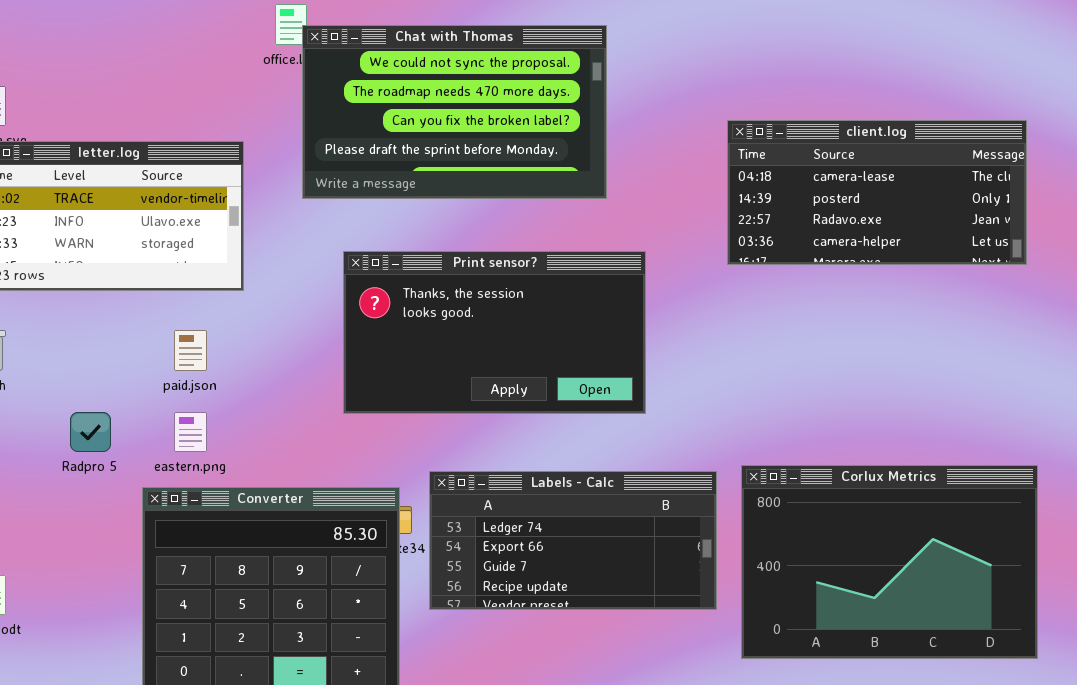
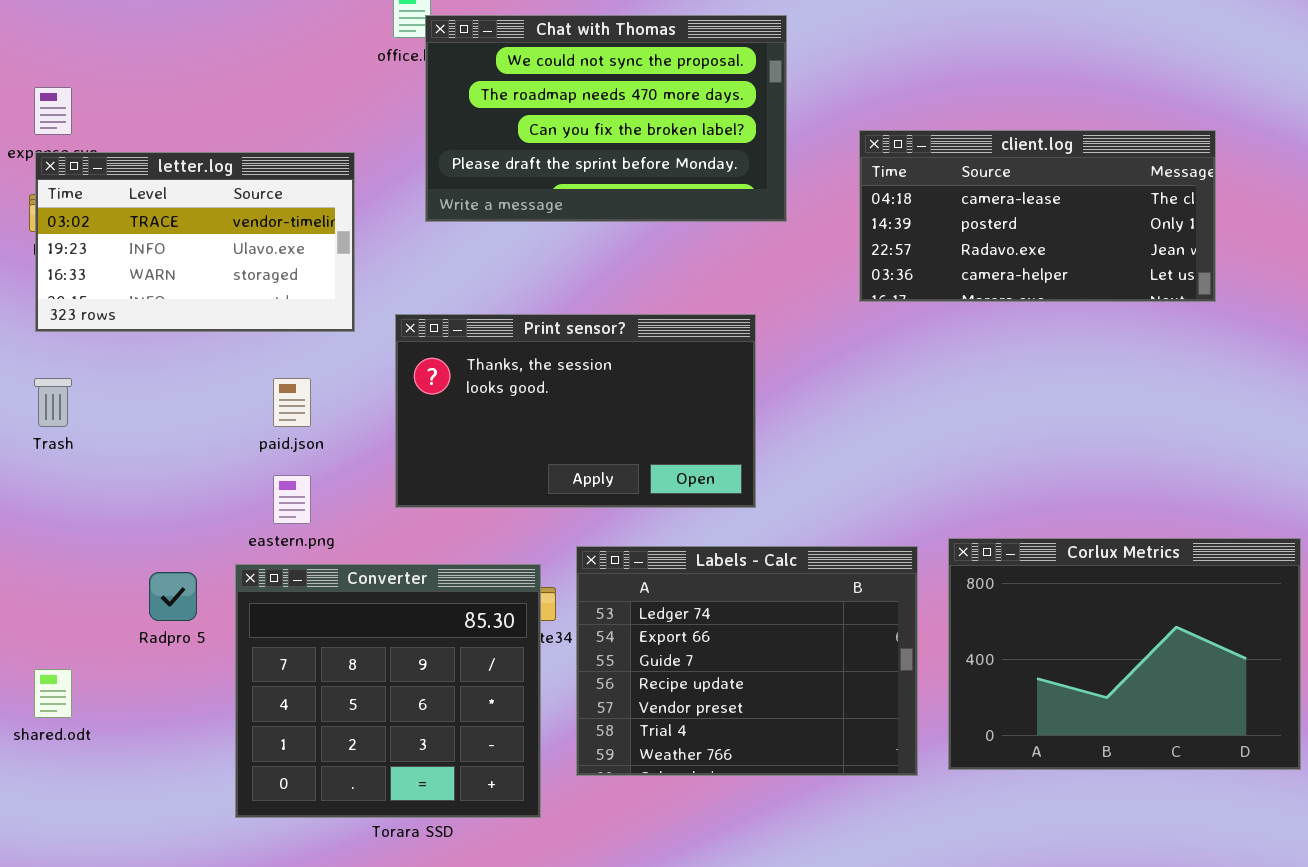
client.log: [727,120,1027,265] -> [859,130,1216,302], moved
Print sensor?: [343,251,646,414] -> [395,314,756,508], moved
Radpro 5: [70,412,111,452] -> [149,572,197,621], moved
Labels - Calc: [429,471,717,610] -> [576,546,918,776], resized

